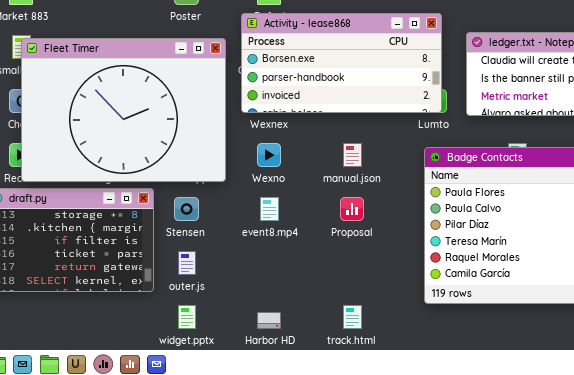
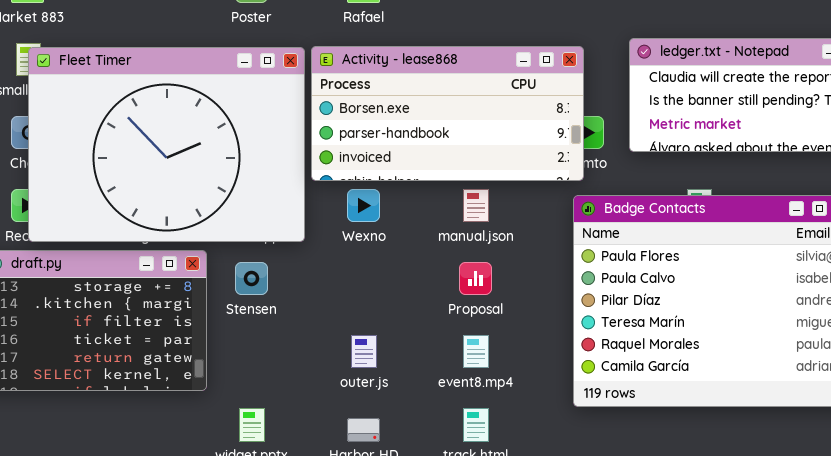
Activity - lease868: [241,13,442,113] -> [311,46,584,181], moved
event8.mp4: [260,197,279,221] -> [463,335,489,368], moved
outer.js: [178,251,196,275] -> [351,335,377,368], moved

